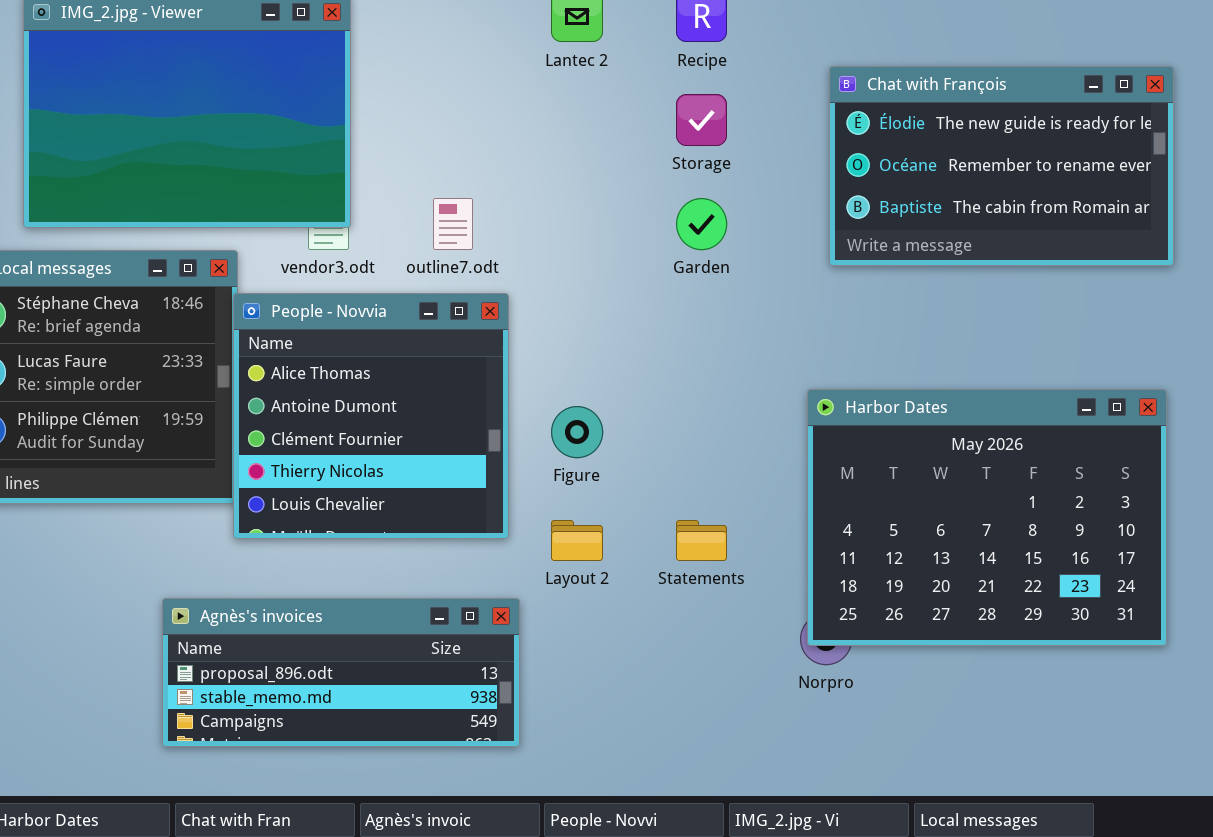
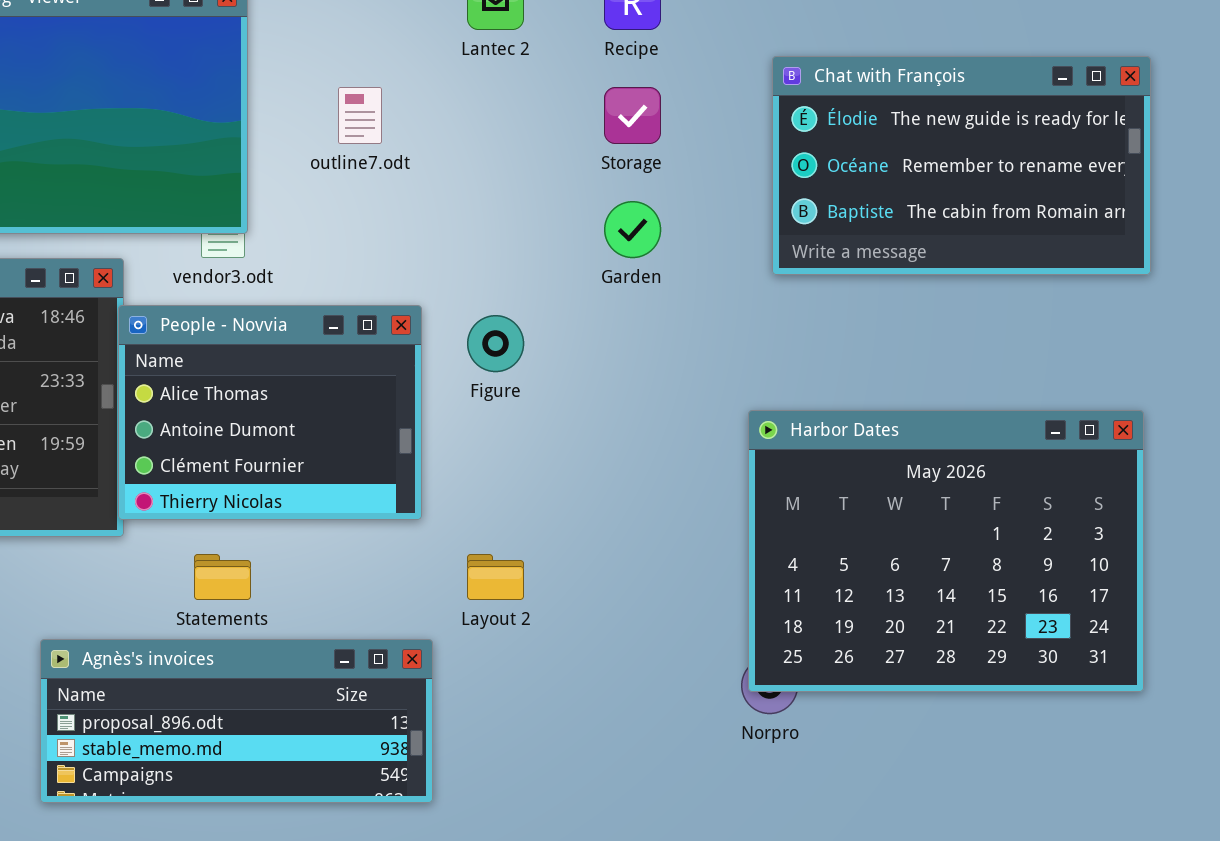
outline7.odt: [433,198,473,250] -> [338,87,382,144], moved
People - Novvia: [233,293,509,539] -> [118,305,422,520], resized
Figure: [551,406,603,458] -> [467,315,524,372], moved
Statements: [676,520,727,561] -> [194,554,251,600], moved

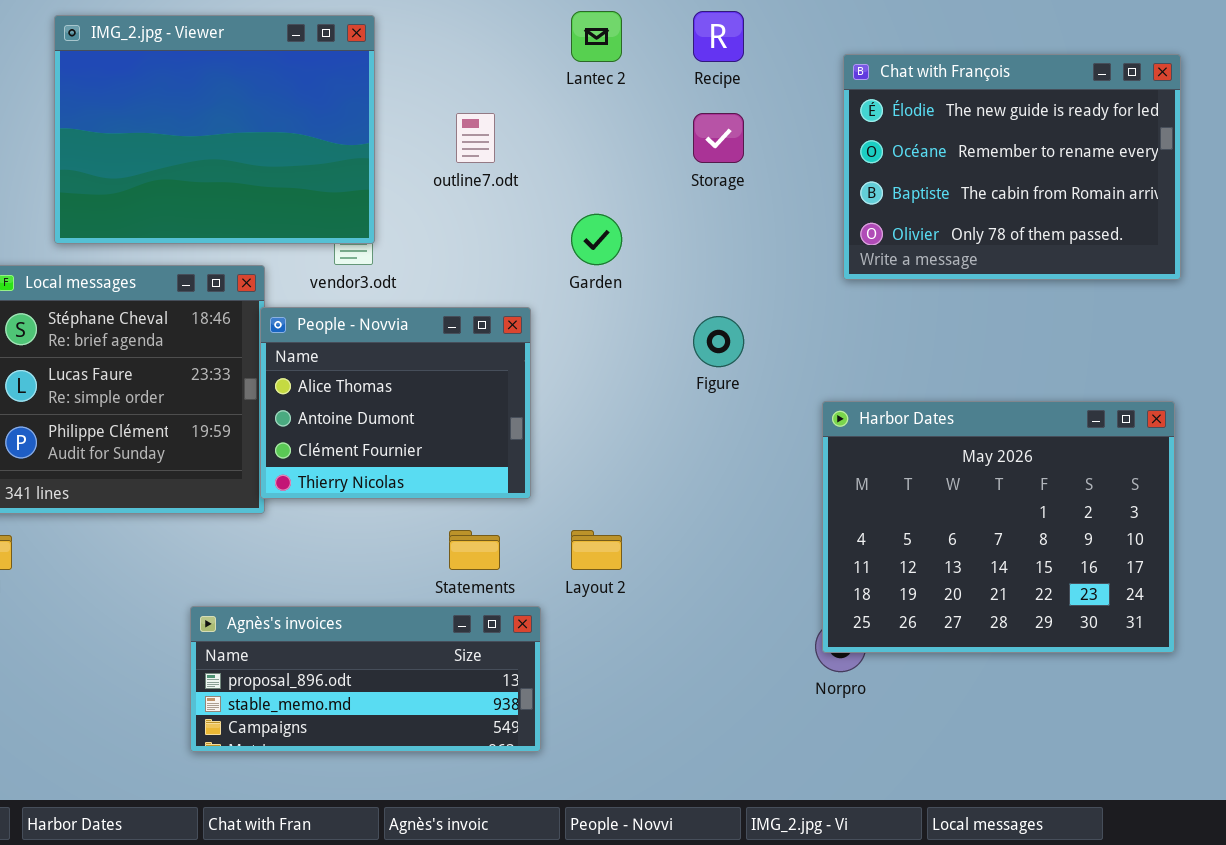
Chat with François: [772,56,1151,275] -> [843,54,1181,280], resized
Garden: [604,201,661,258] -> [571,214,622,265], moved
Figure: [467,315,524,372] -> [693,316,744,367], moved
Statements: [194,554,251,600] -> [449,530,500,570], moved

